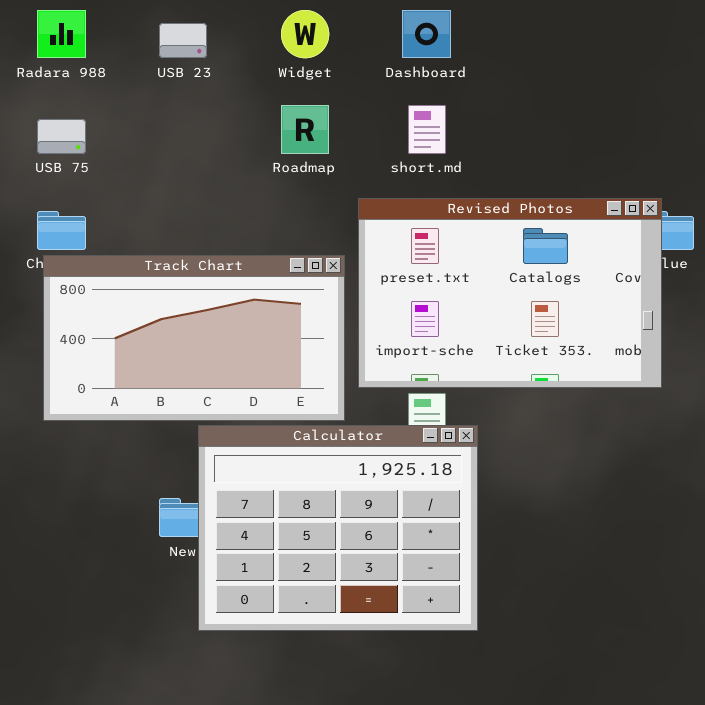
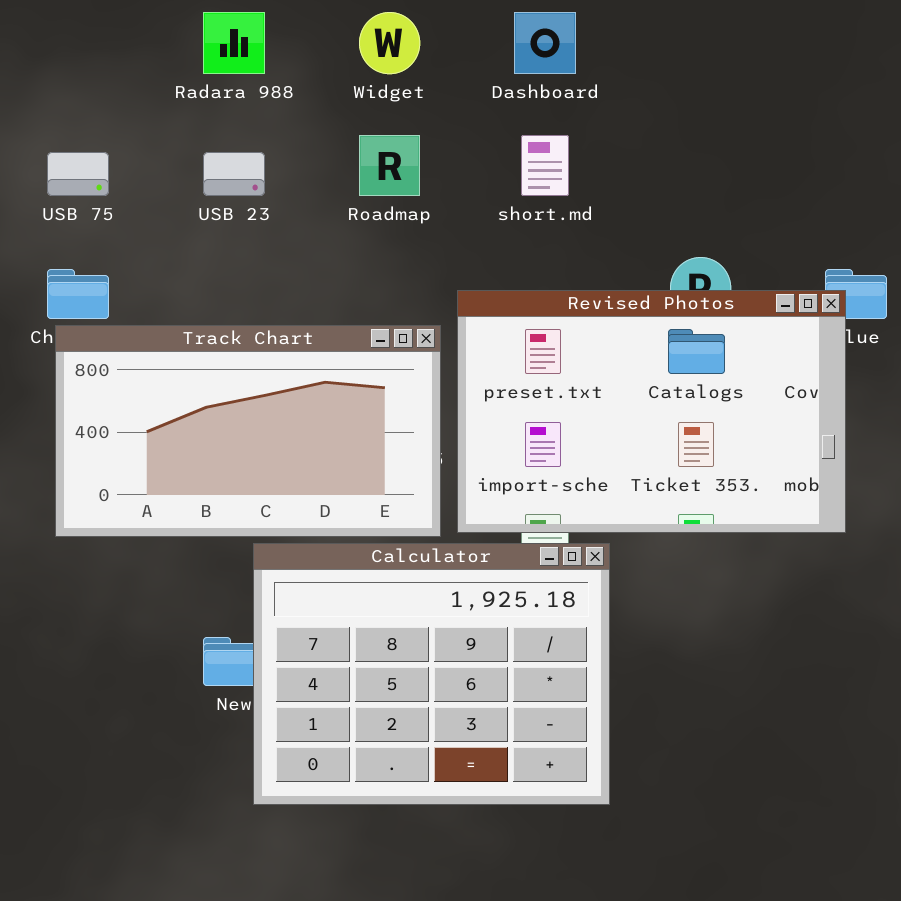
Radara 988: [37,10,86,58] -> [203,12,265,74], moved
USB 23: [159,23,207,58] -> [203,152,265,196], moved
Revised Photos: [358,198,662,388] -> [457,290,846,533], moved

